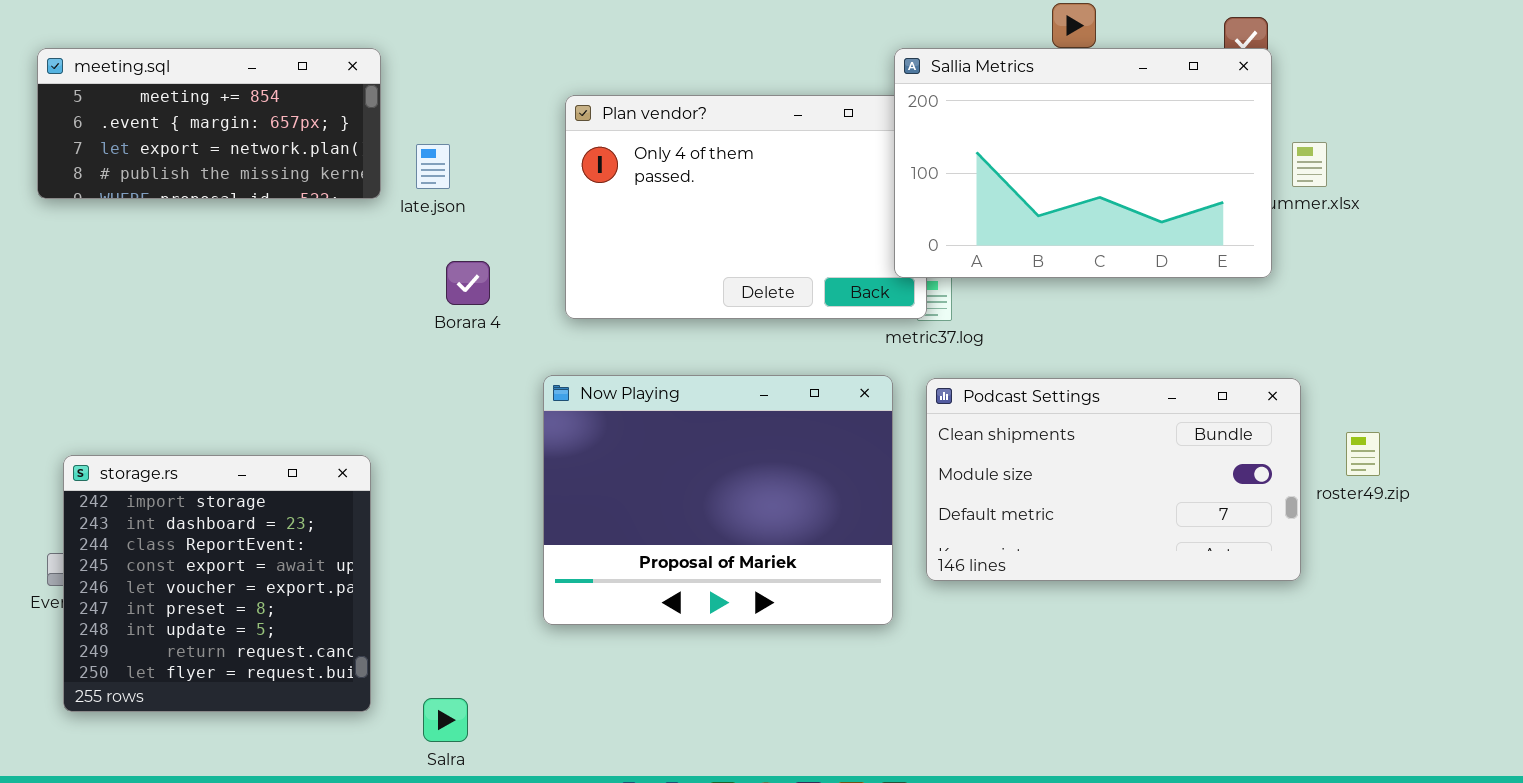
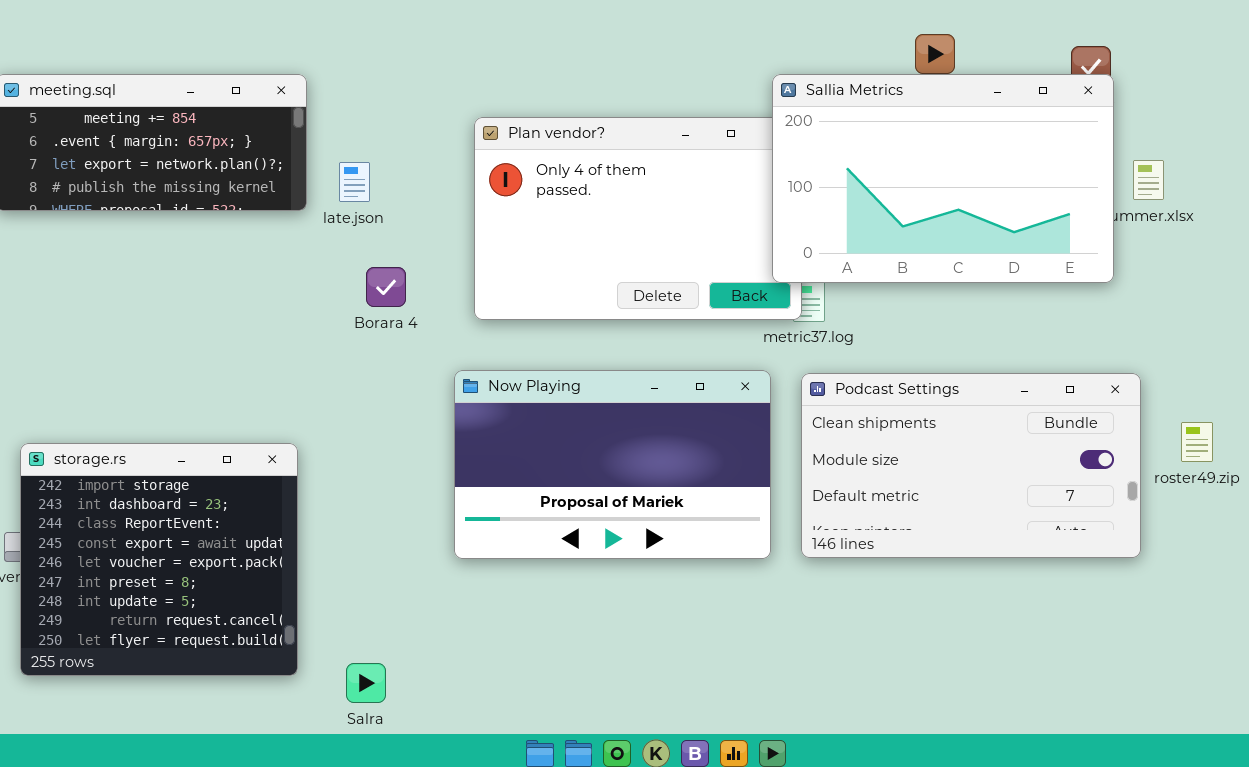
Now Playing: [543,375,893,625] -> [454,370,771,559], resized

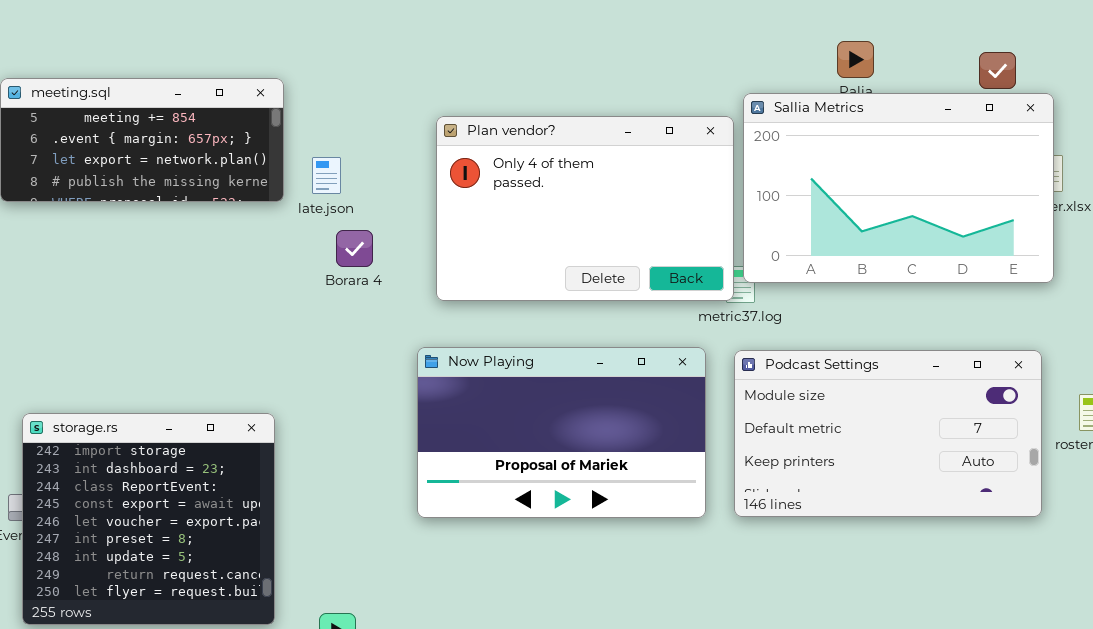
Sallia Metrics: [772,74,1114,283] -> [743,93,1054,283], moved
Borara 4: [366,267,406,307] -> [336,230,373,267], moved
Podcast Settings: [801,373,1141,558] -> [734,350,1042,517], scrolled down 1 row

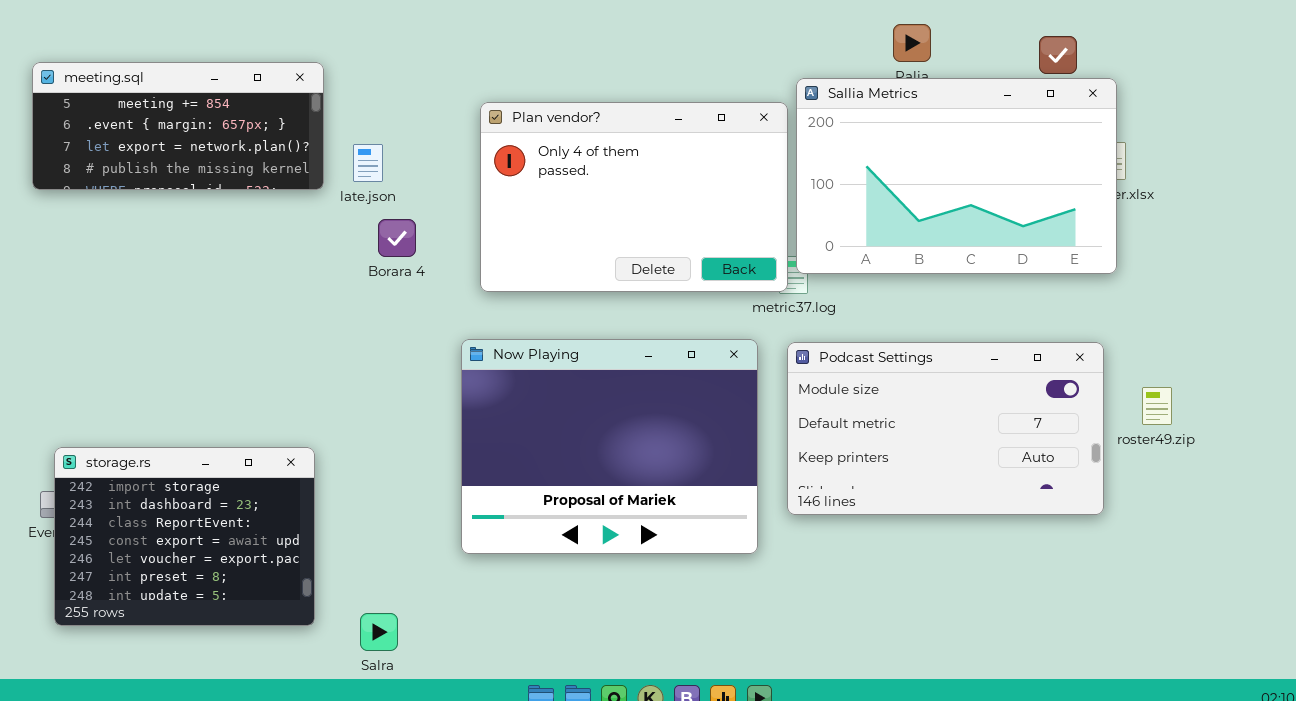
Now Playing: [417,347,706,518] -> [461,339,758,554], resized
storage.rs: [22,413,275,625] -> [54,447,315,626], resized

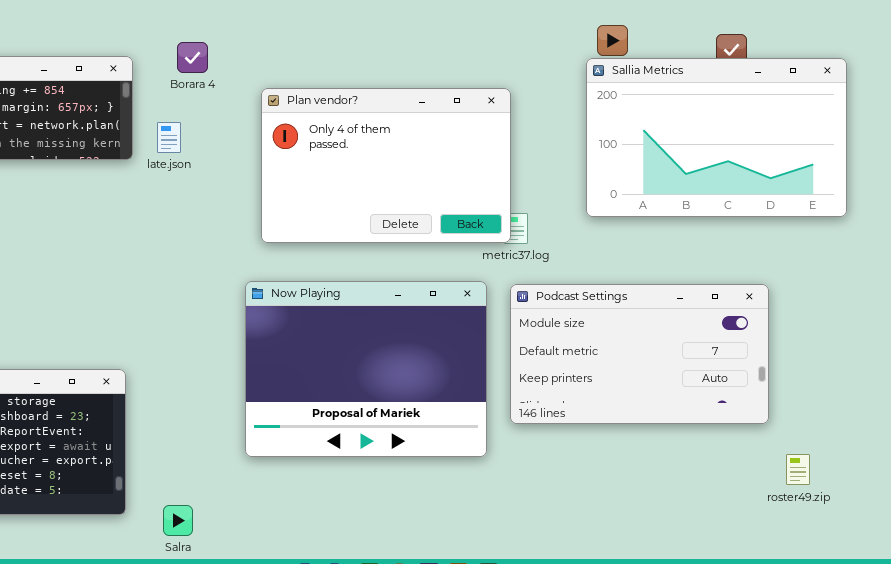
Sallia Metrics: [796,78,1117,274] -> [586,58,847,217], moved
Borara 4: [378,219,416,257] -> [177,42,208,73], moved
roster49.zip: [1142,387,1172,425] -> [786,454,810,485], moved

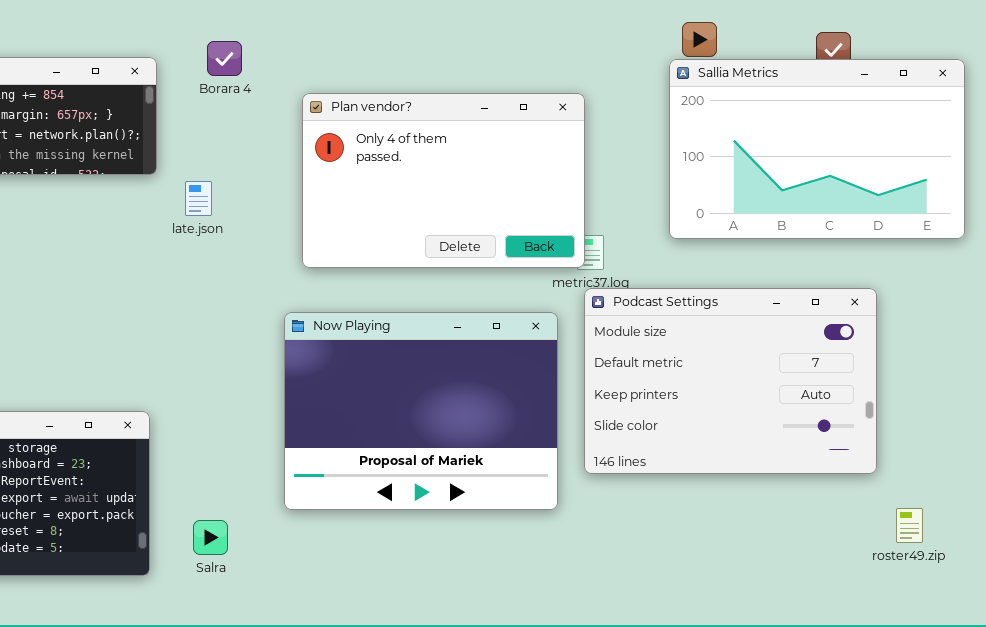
late.json: [157,122,181,153] -> [185,181,212,216], moved
Podcast Settings: [510,284,769,424] -> [584,288,877,474], resized
Salra: [163,505,193,536] -> [193,520,228,555], moved

